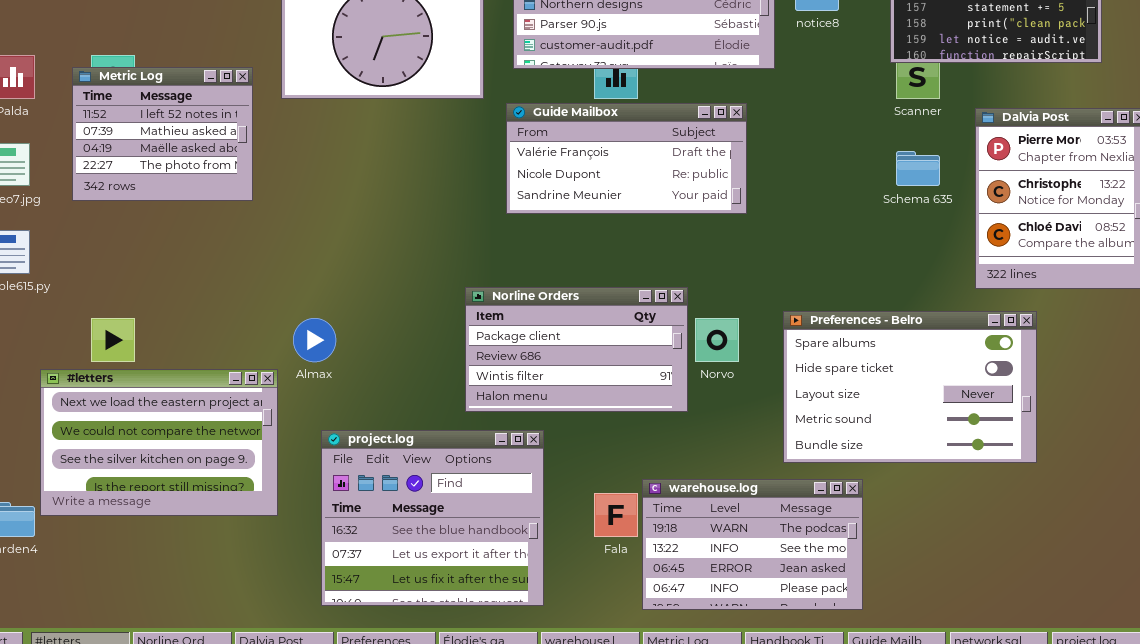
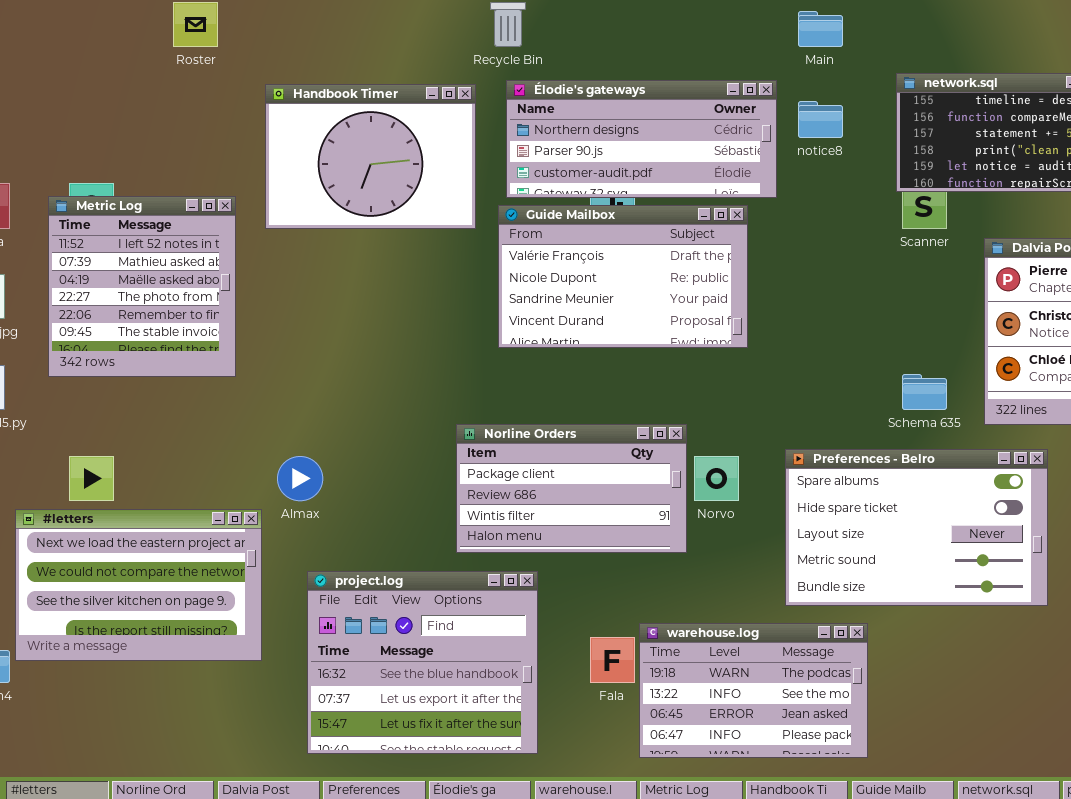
Metric Log: [72,67,253,201] -> [48,196,236,377], resized
Guide Mailbox: [506,103,747,214] -> [498,205,748,348], resized
Schema 635: [896,151,940,186] -> [902,374,947,410], moved

